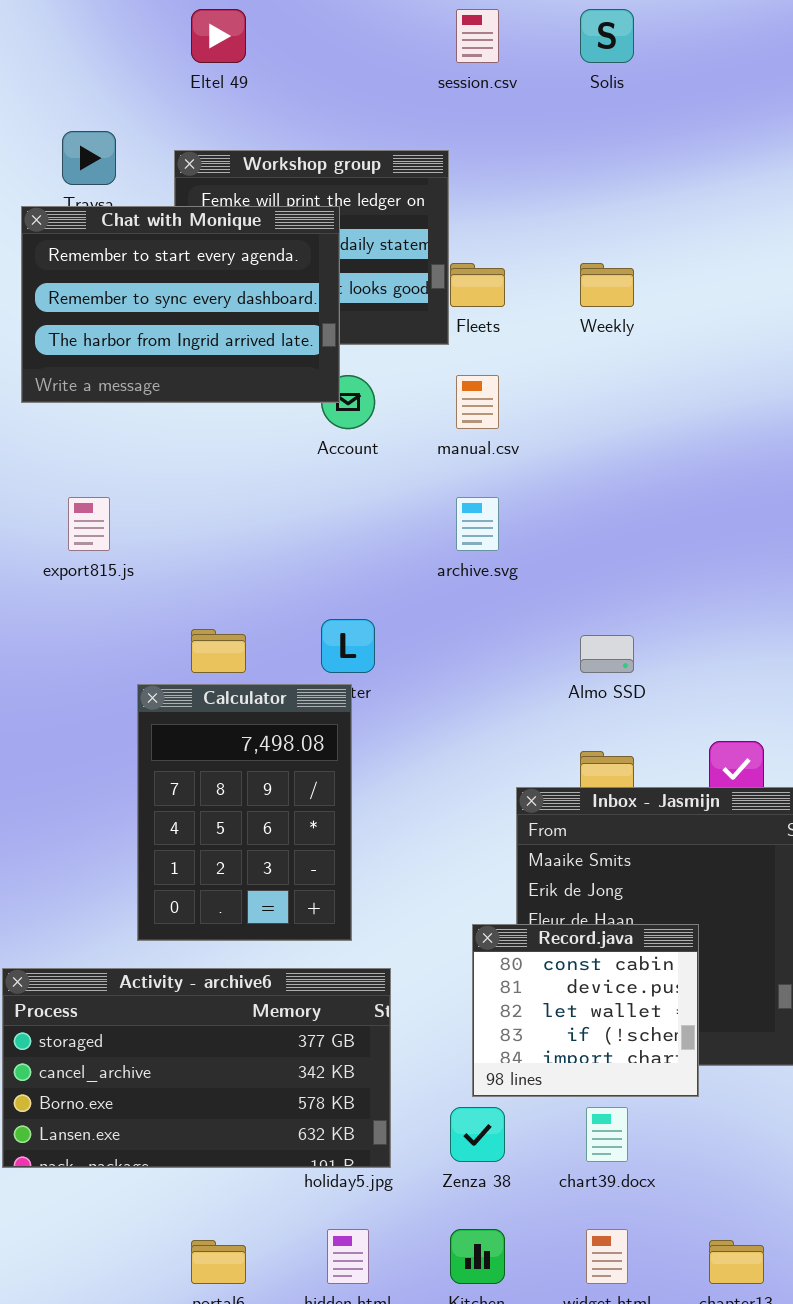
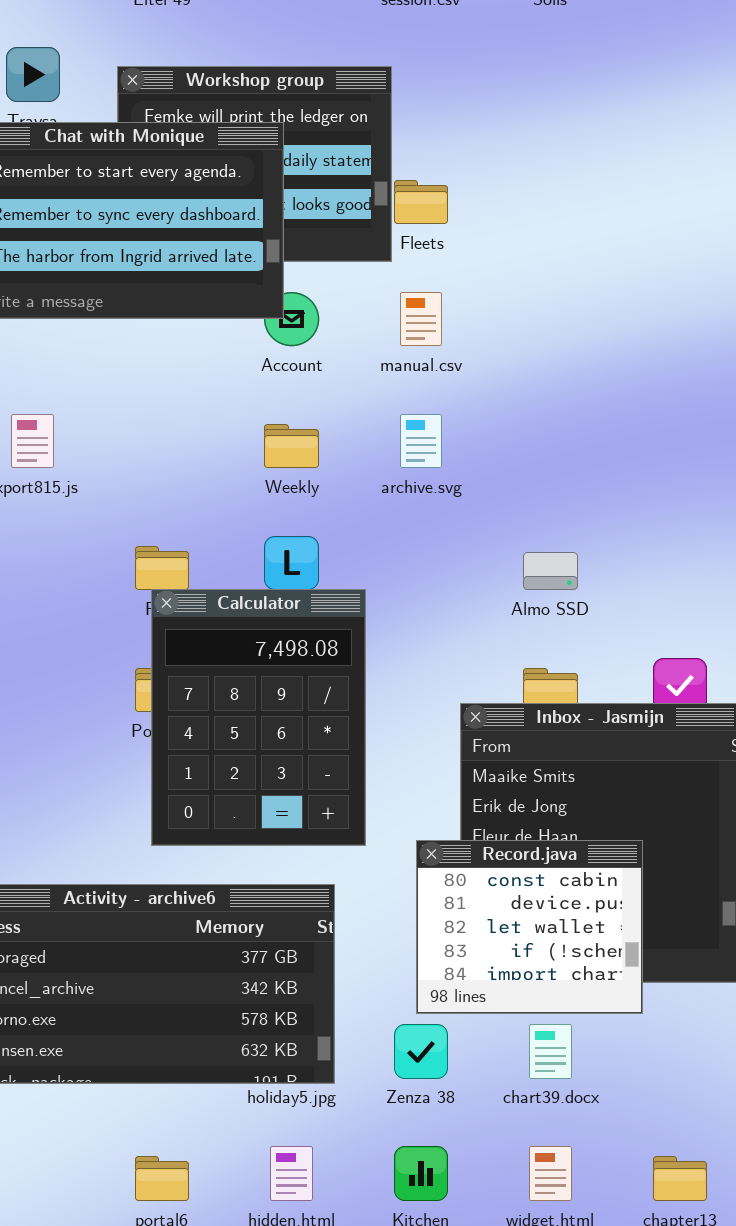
Weekly: [580,263,634,307] -> [264,424,319,468], moved
Calculator: [137,684,352,941] -> [151,589,366,846], moved

